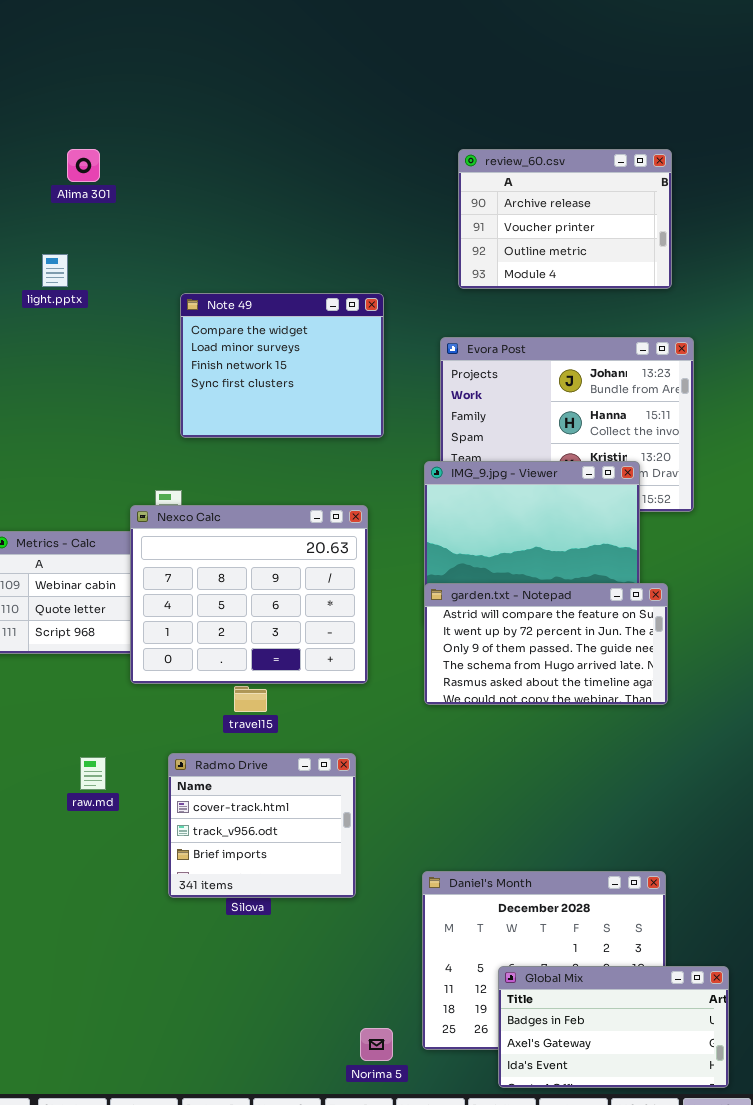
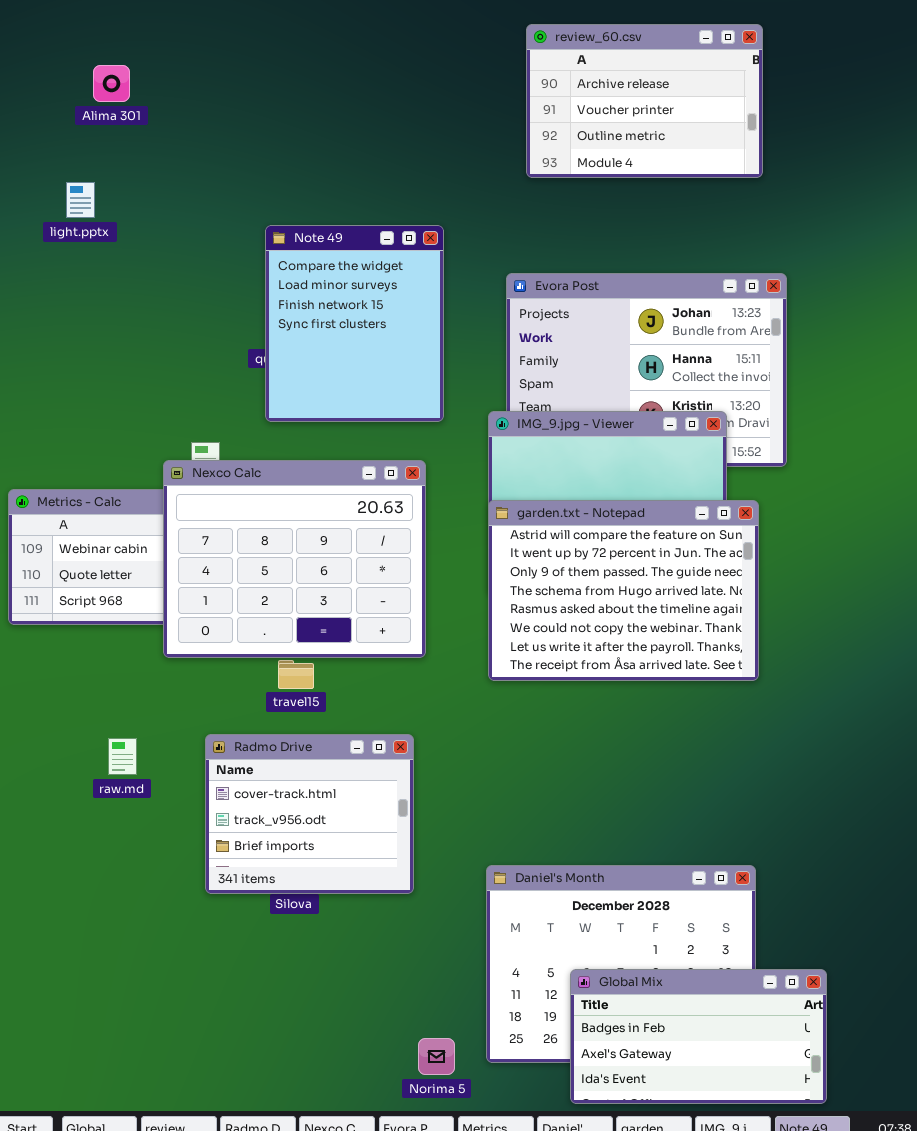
review_60.csv: [458,149,672,289] -> [526,24,763,178], moved
Note 49: [180,293,384,438] -> [265,225,444,422], resized
garden.txt - Notepad: [424,583,668,705] -> [488,500,759,681], resized

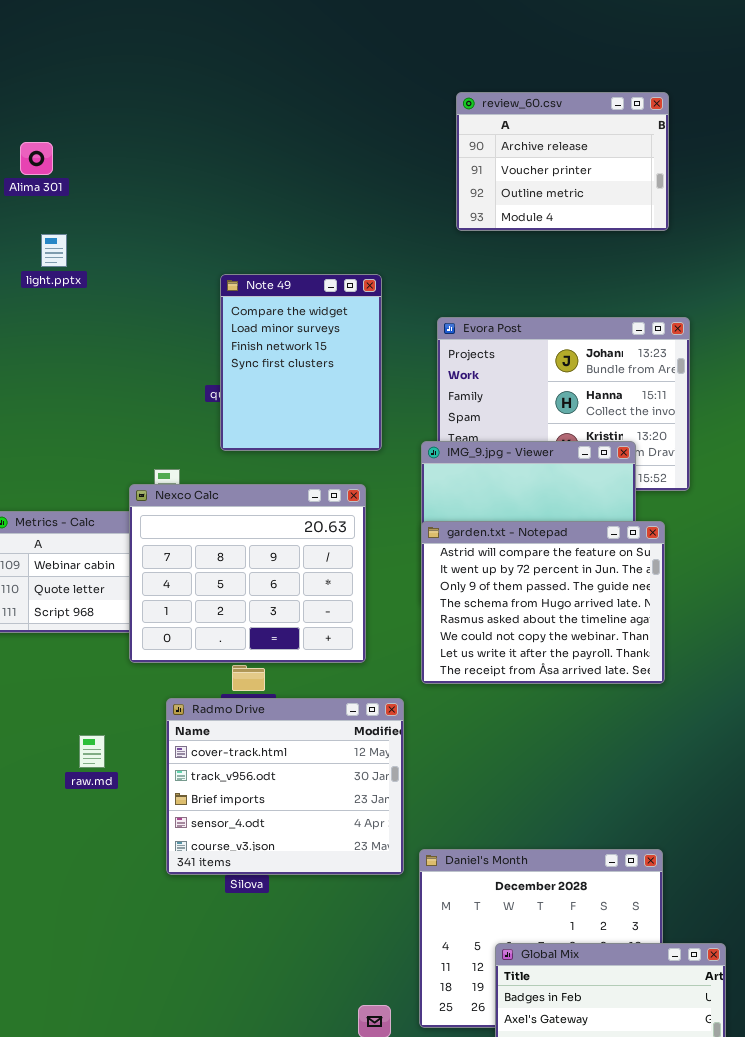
Alima 301: [93,65,130,102] -> [20,142,53,175], moved
Radmo Drive: [205,734,414,894] -> [166,698,404,875], resized

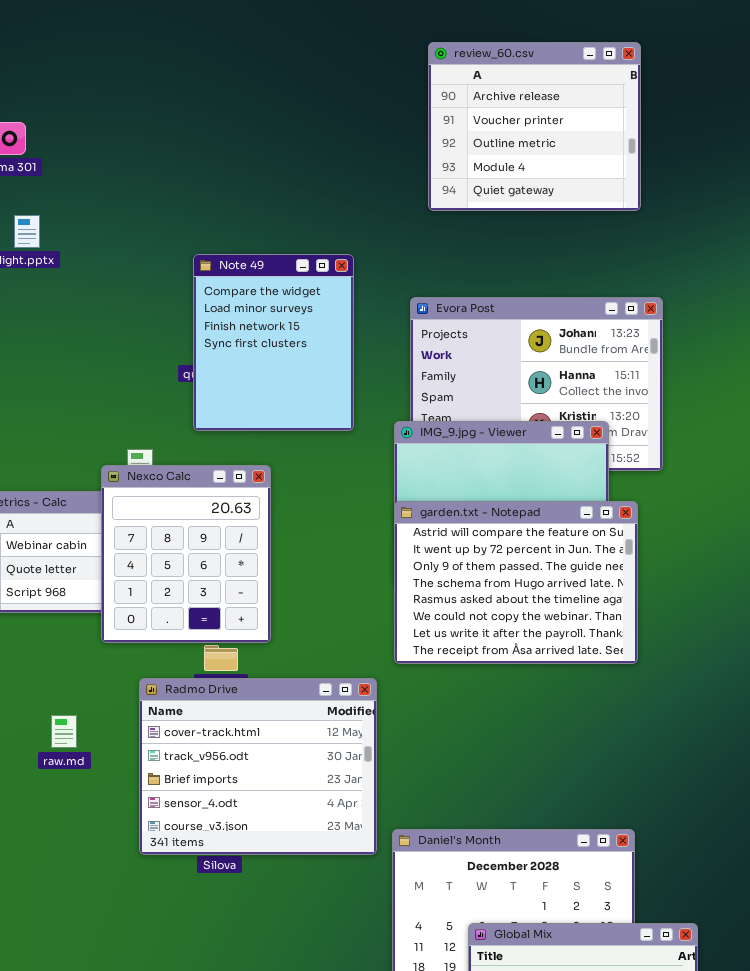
review_60.csv: [456,92,669,231] -> [428,42,641,211], resized
Nexco Calc: [129,484,366,663] -> [101,465,271,643], resized

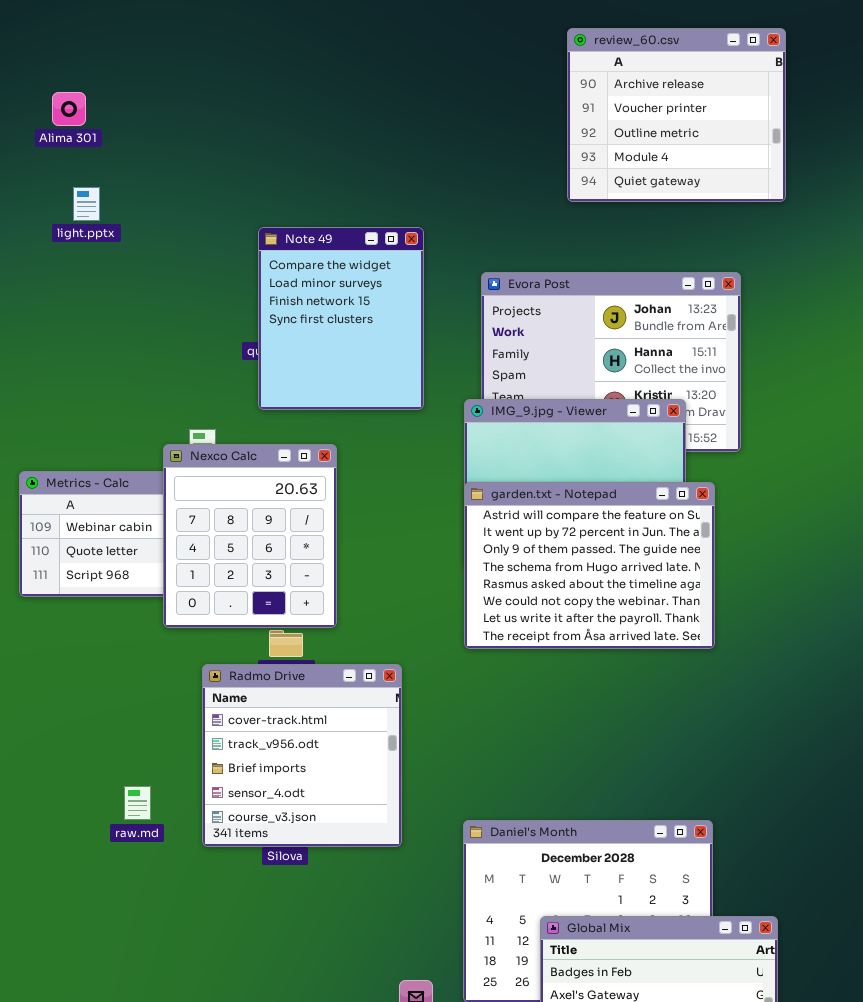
review_60.csv: [428,42,641,211] -> [567,28,786,202], moved
Radmo Drive: [139,678,377,855] -> [202,664,402,847], resized
raw.md: [51,715,77,748] -> [124,786,151,820], moved

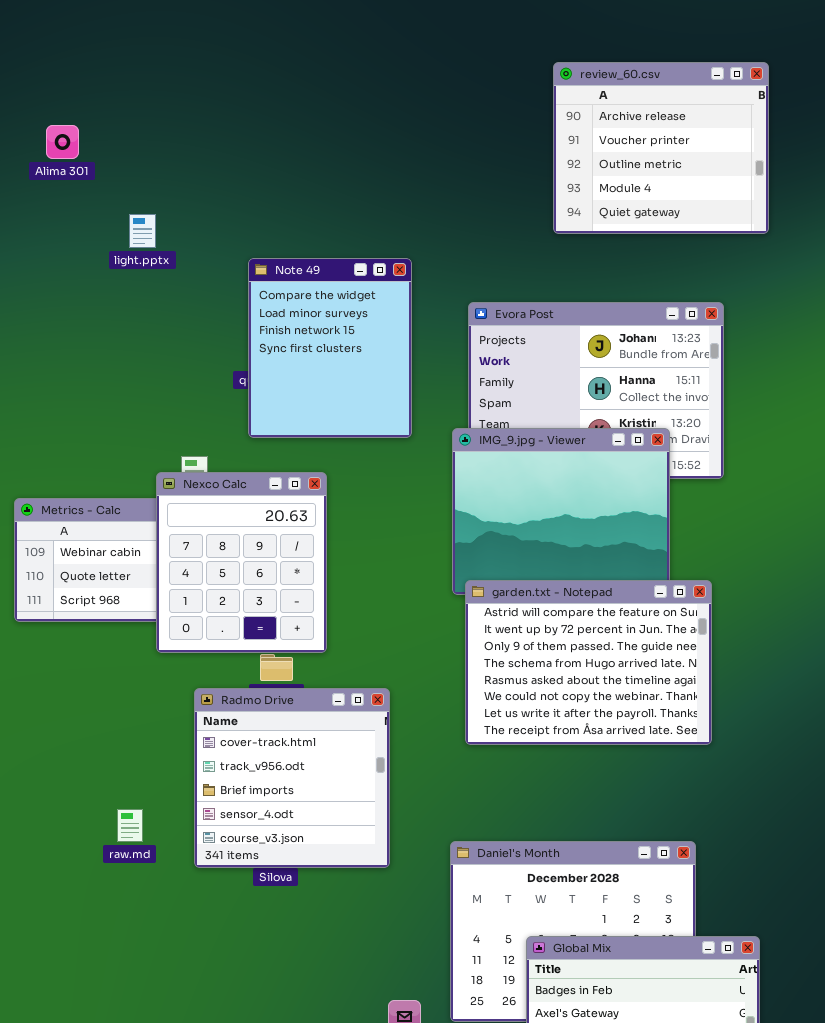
light.pptx: [73,187,100,221] -> [129,214,156,248], moved
garden.txt - Notepad: [464,482,715,649] -> [465,580,712,745], moved

